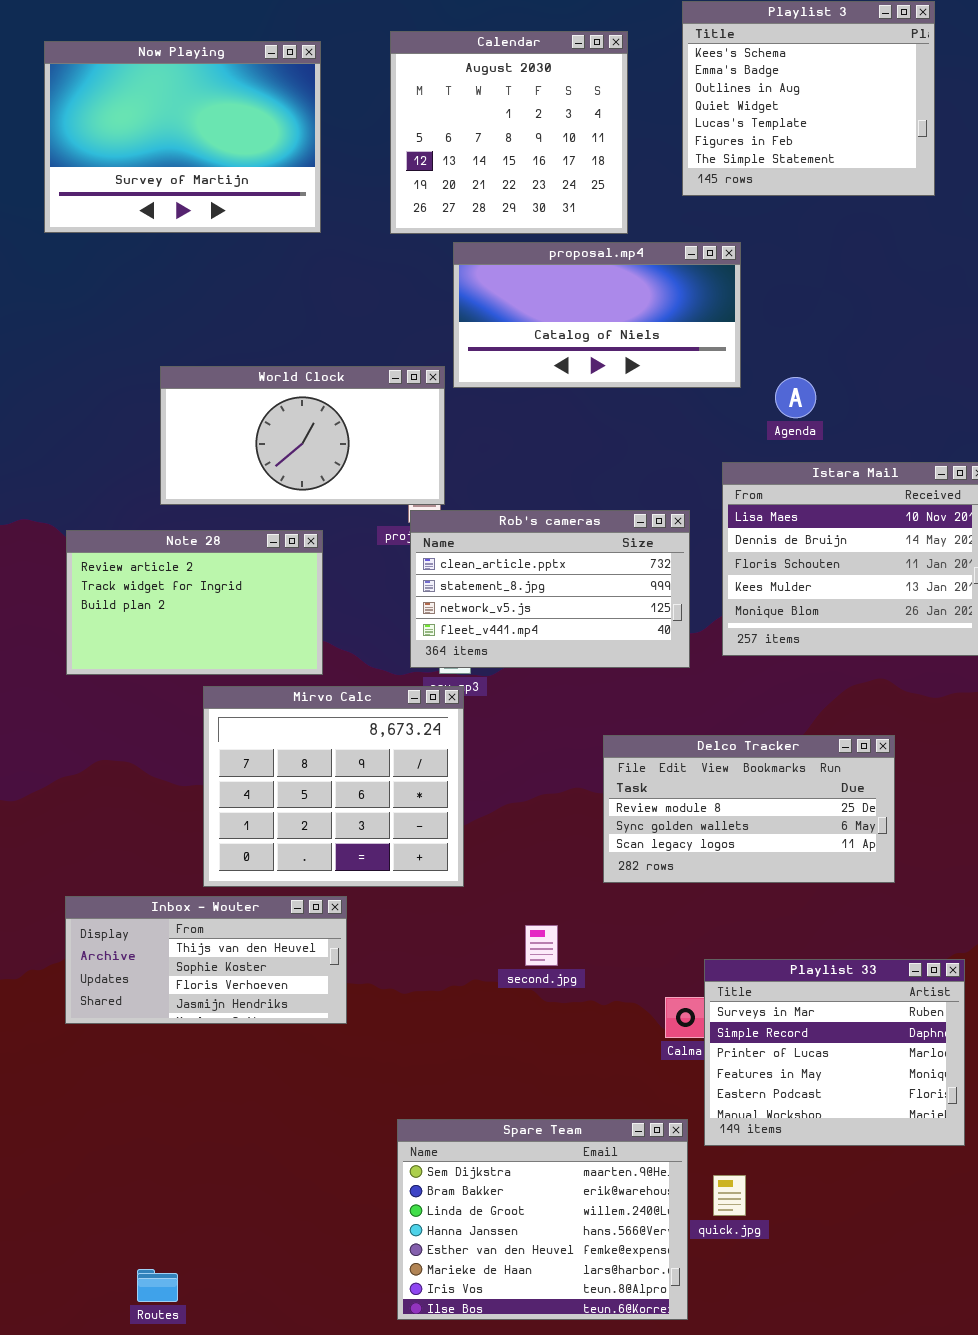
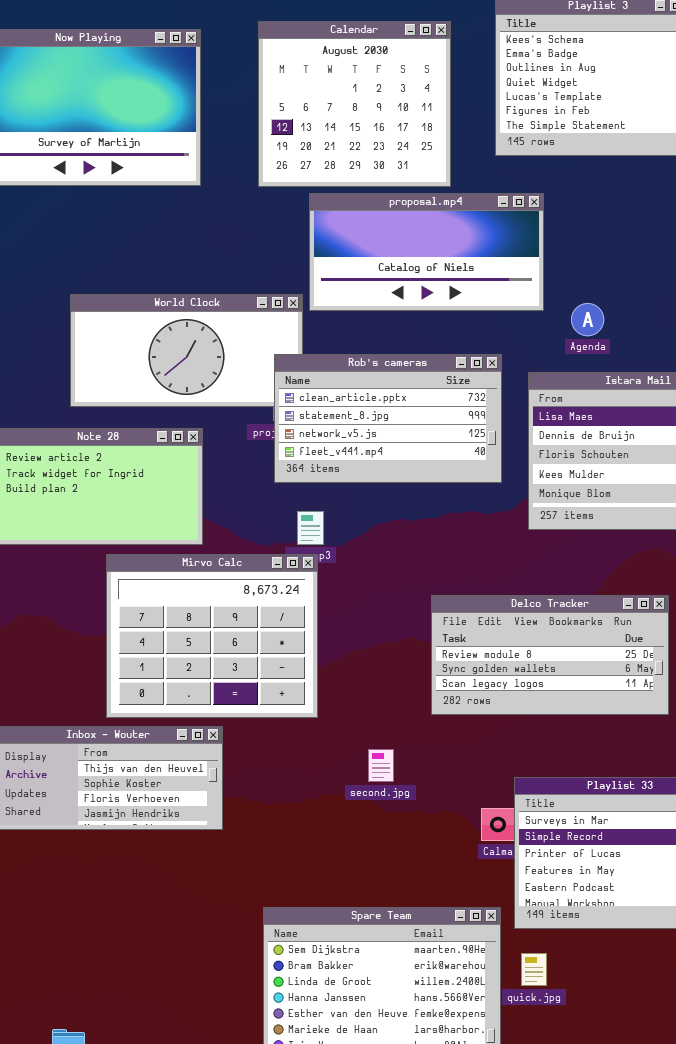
Rob's cameras: [410,510,690,668] -> [274,354,502,483], moved

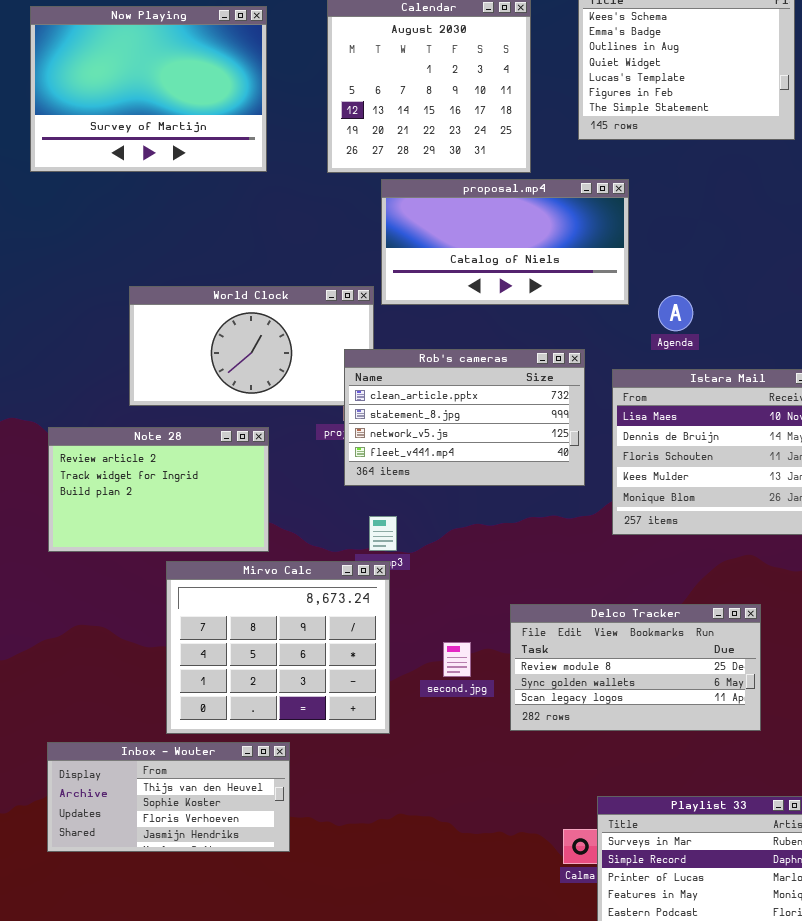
second.jpg: [368,749,394,782] -> [443,642,471,677], moved

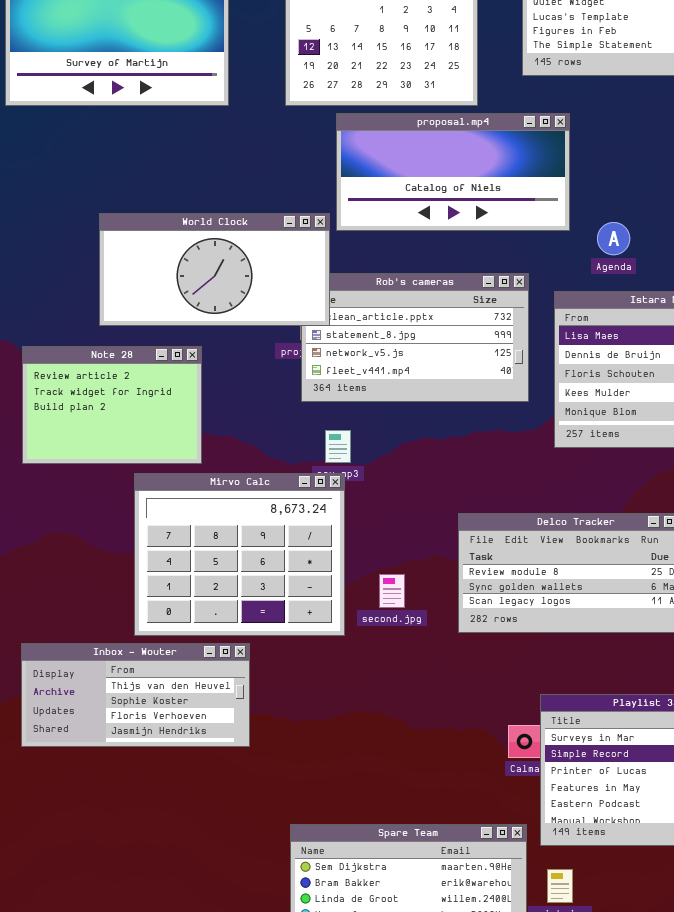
World Clock: [129,286,374,406] -> [99,213,330,326], raised
Note 28: [48,427,269,552] -> [22,346,202,464], resized
second.jpg: [443,642,471,677] -> [379,574,405,608], moved

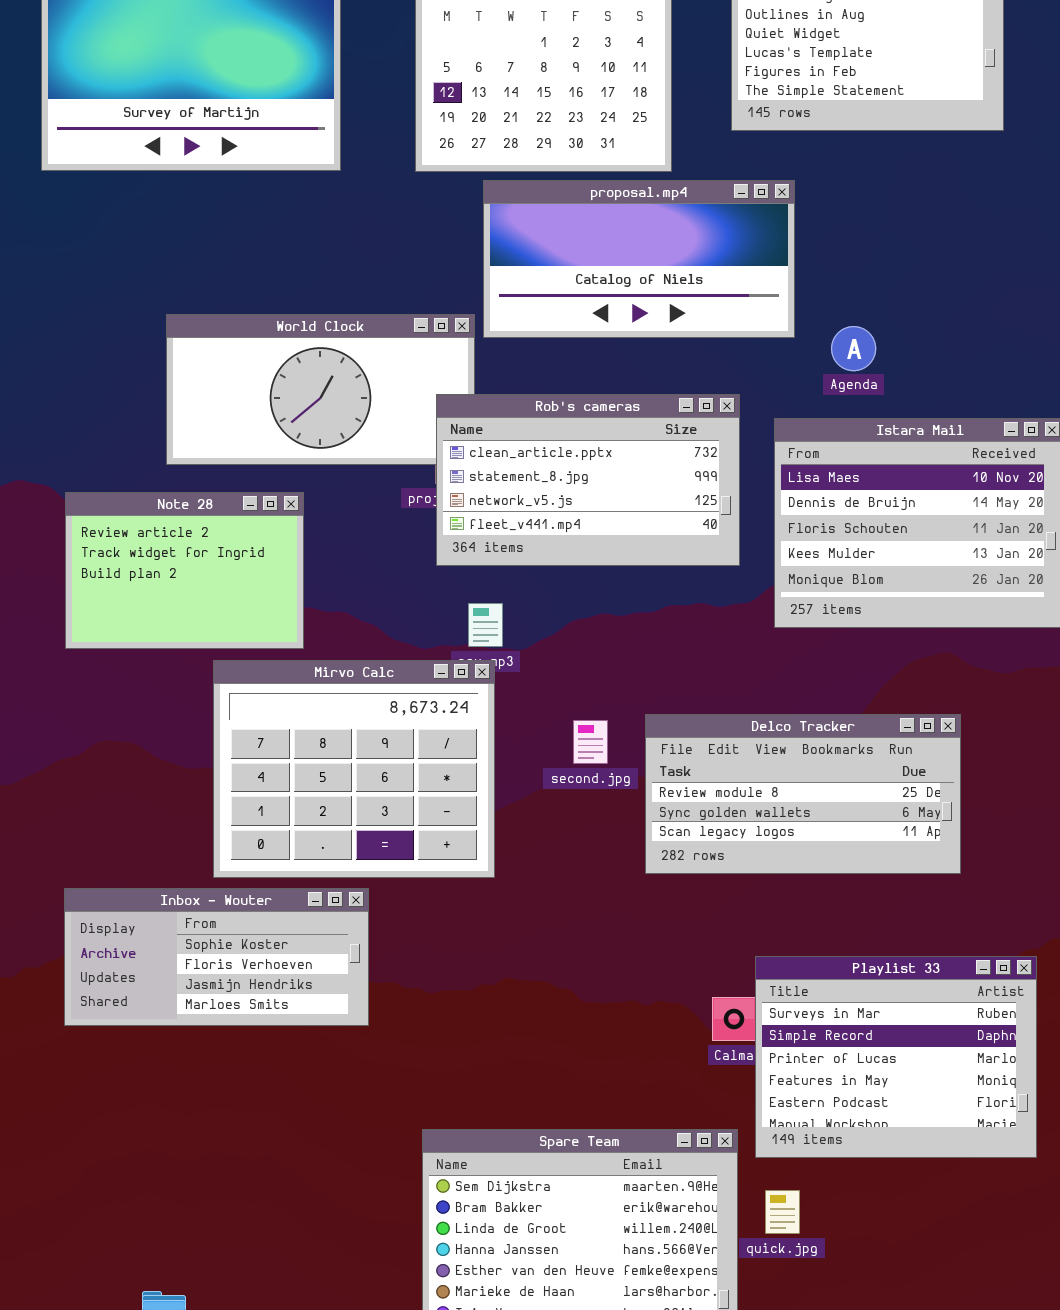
Rob's cameras: [301,273,529,402] -> [436,394,740,566], raised
second.jpg: [379,574,405,608] -> [573,720,608,764], moved
Inbox - Wouter: [21,643,250,747] -> [64,888,369,1026], scrolled down 1 row

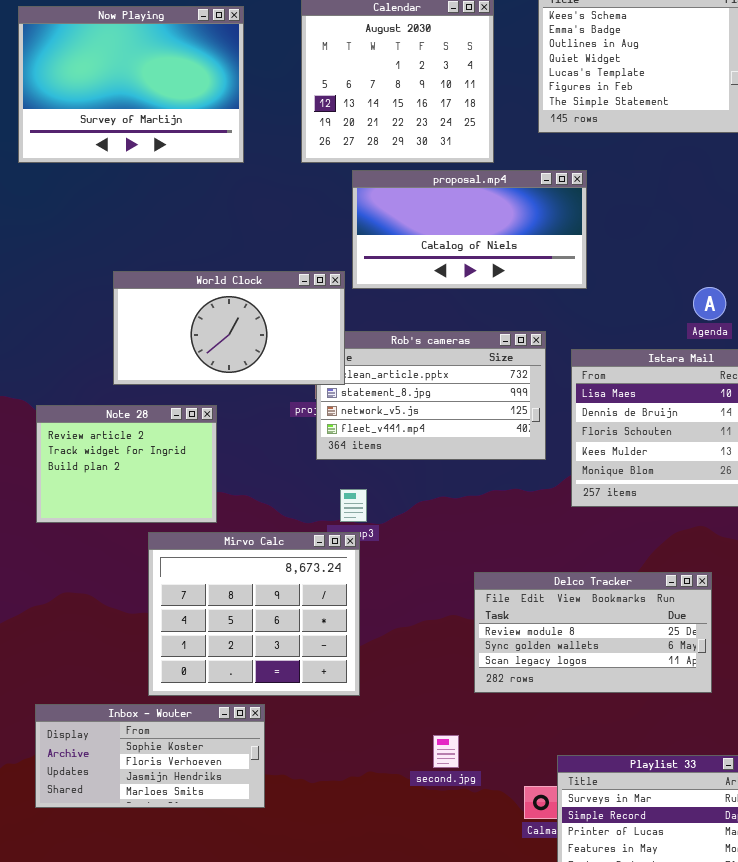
World Clock: [166,314,475,465] -> [113,271,345,385], raised
Agenda: [831,326,876,371] -> [693,287,726,320], moved
second.jpg: [573,720,608,764] -> [433,735,459,768], moved

